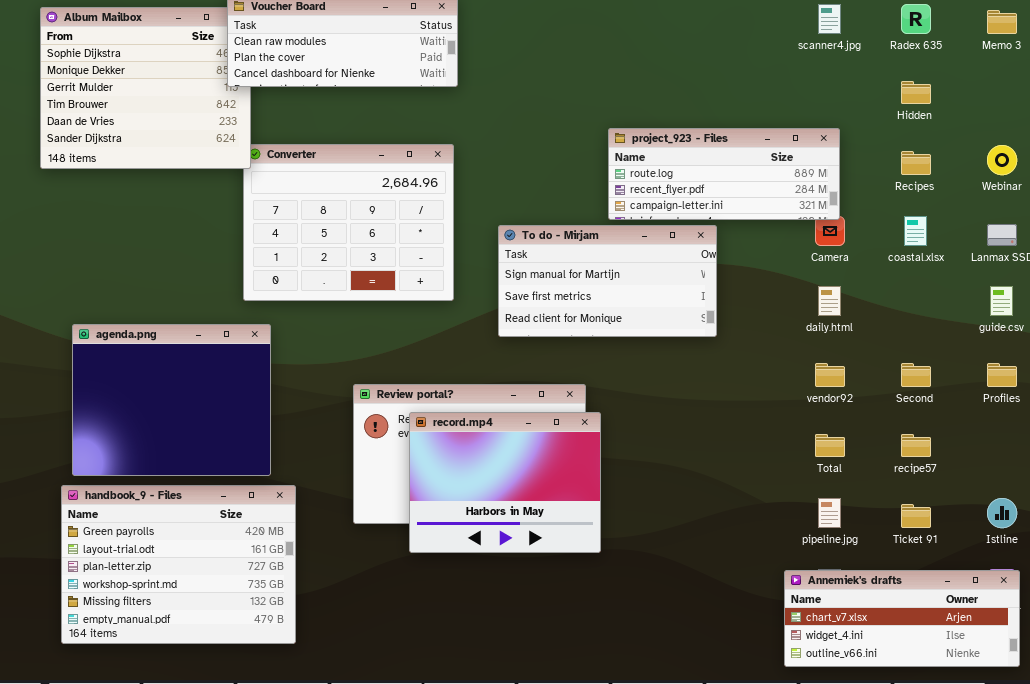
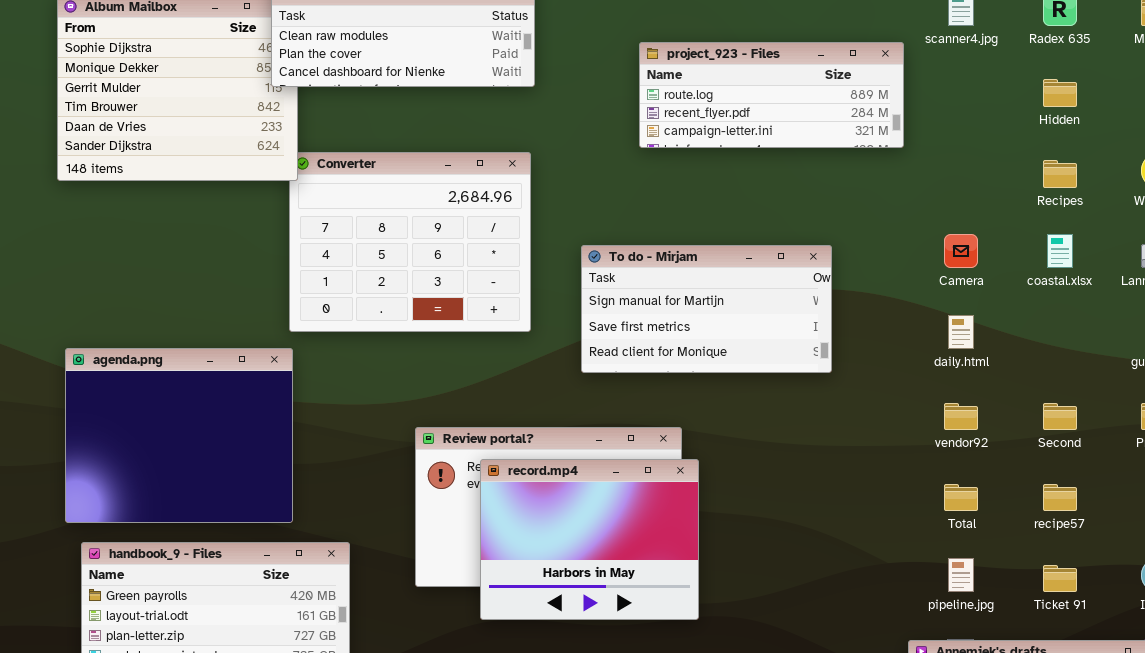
project_923 - Files: [608,128,840,220] -> [639,42,904,148], moved
agenda.png: [72,324,271,476] -> [65,348,293,523], moved

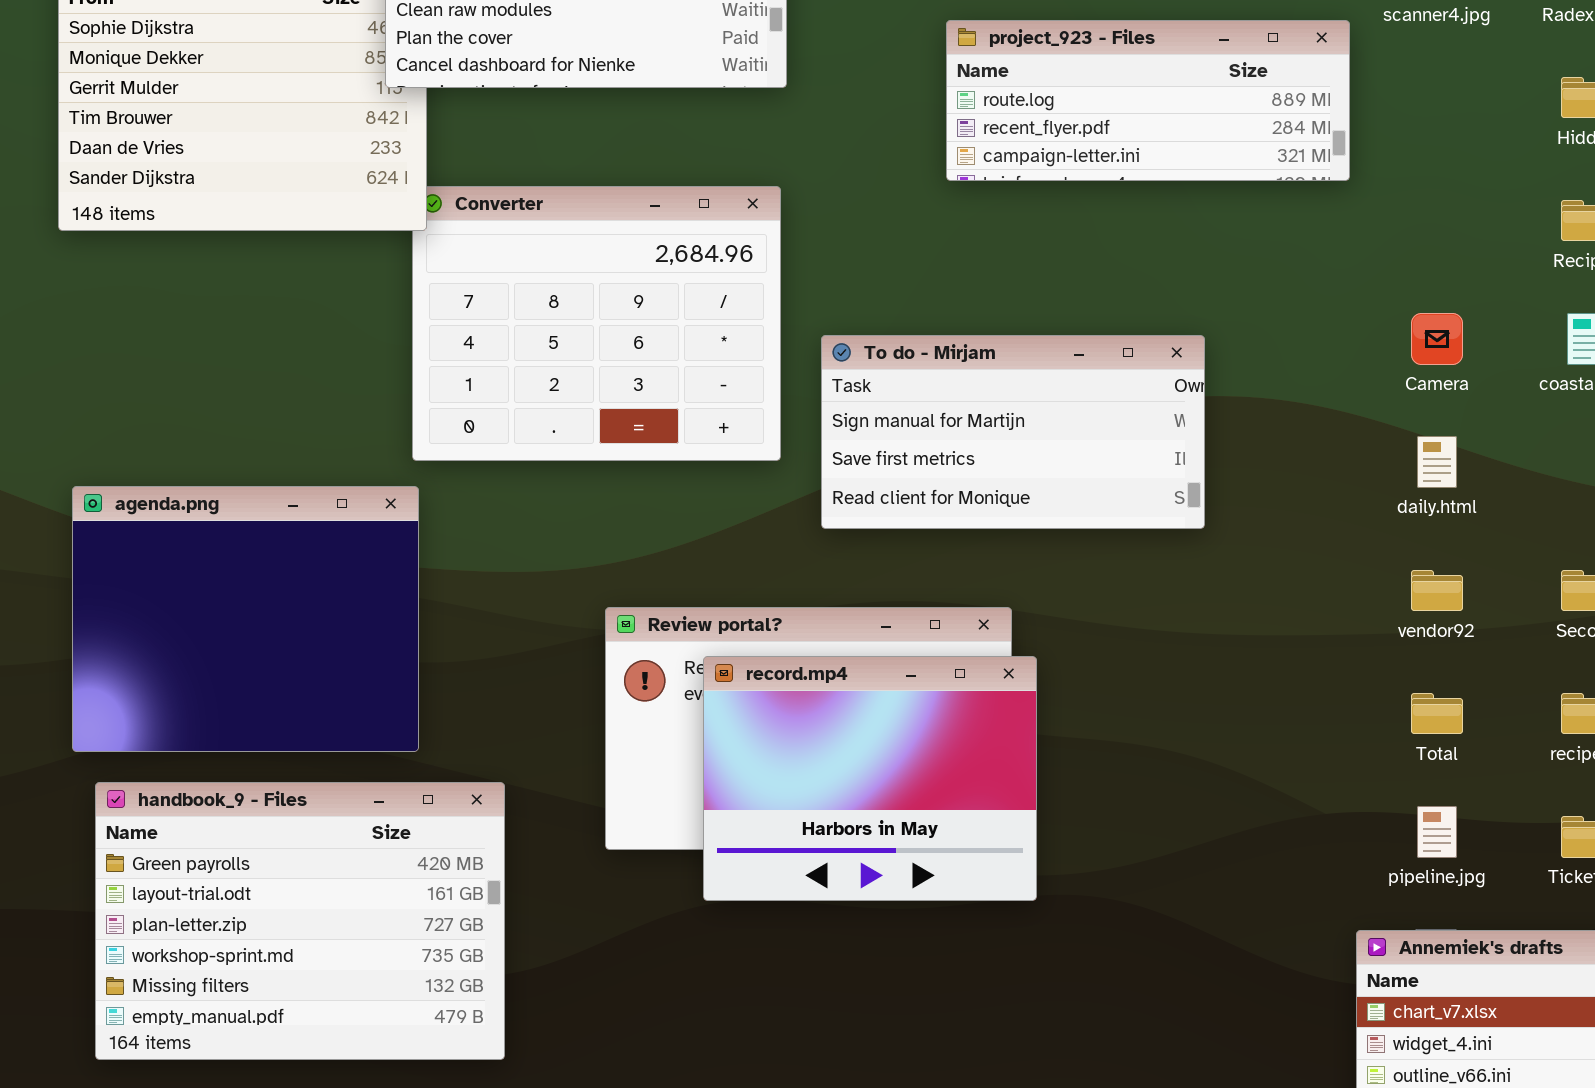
To do - Mirjam: [581,245,832,373] -> [821,335,1205,529], moved

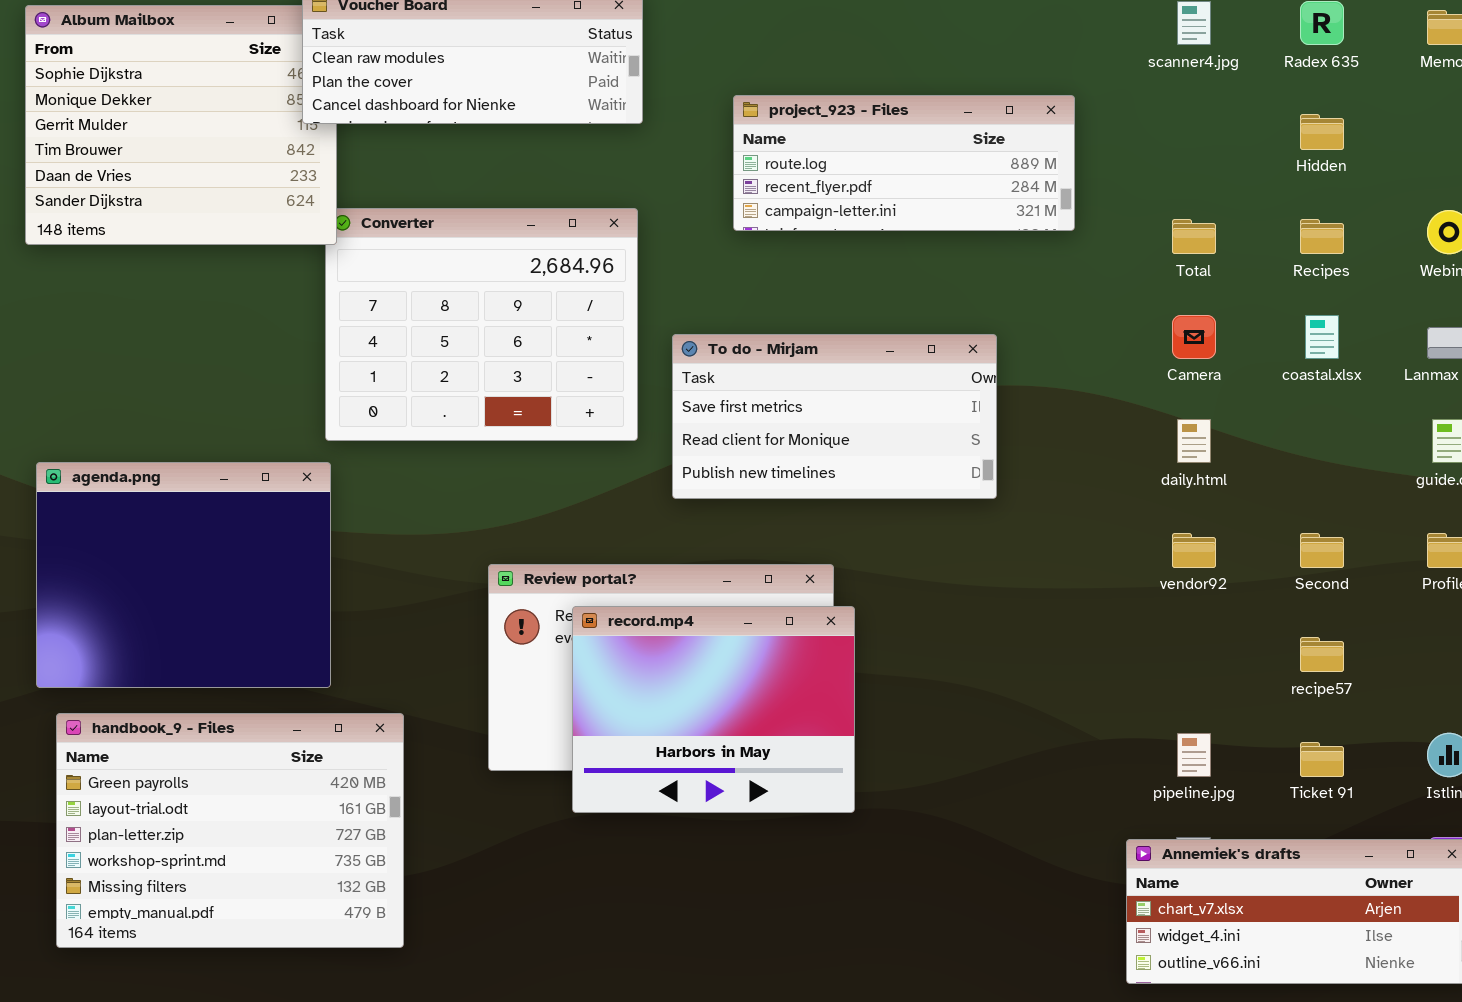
project_923 - Files: [946,20,1350,181] -> [733,95,1075,231], moved
To do - Mirjam: [821,335,1205,529] -> [672,334,997,499], scrolled down 1 row
Total: [1411,693,1463,734] -> [1172,219,1216,254], moved

